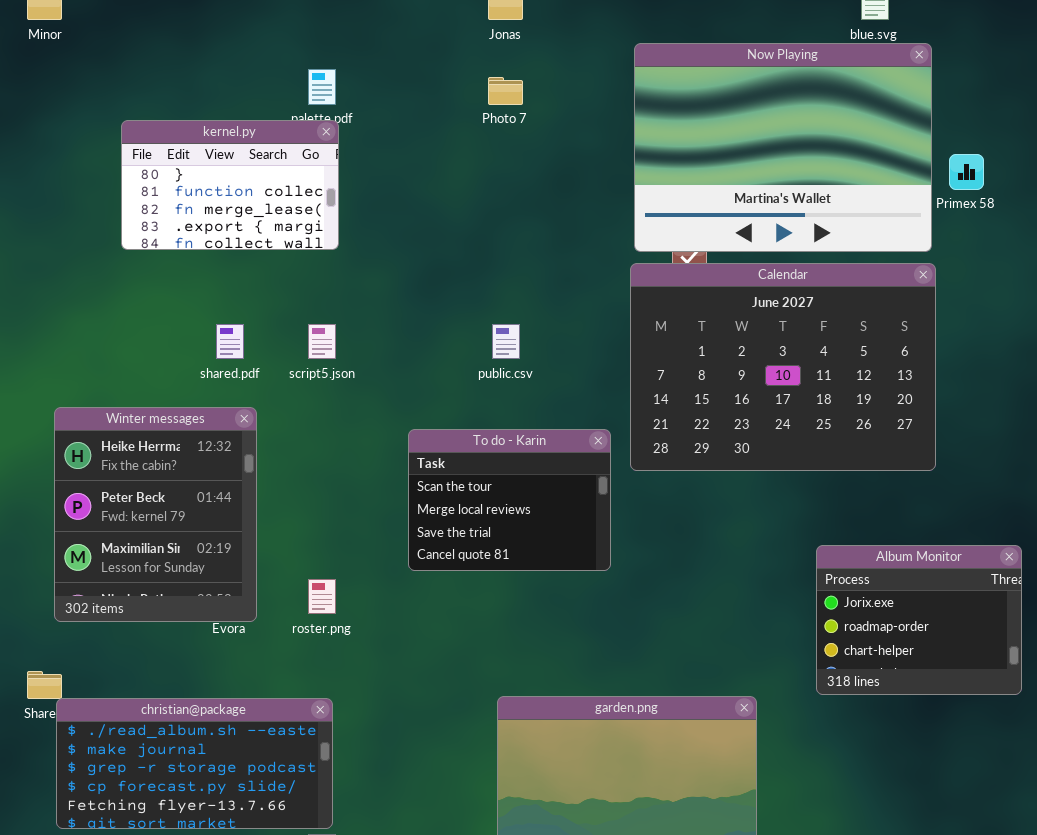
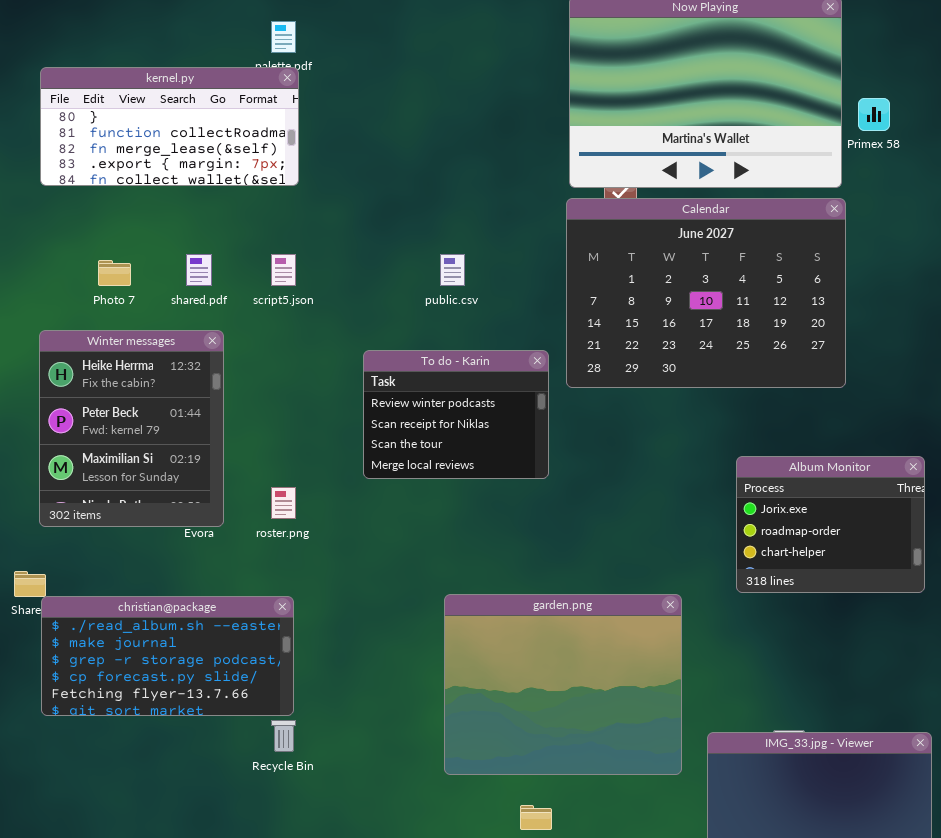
Photo 7: [488,77,523,105] -> [98,260,131,286], moved
kernel.py: [121,120,339,250] -> [40,67,299,186], resized
To do - Karin: [408,429,611,571] -> [363,350,549,479], scrolled up 2 rows

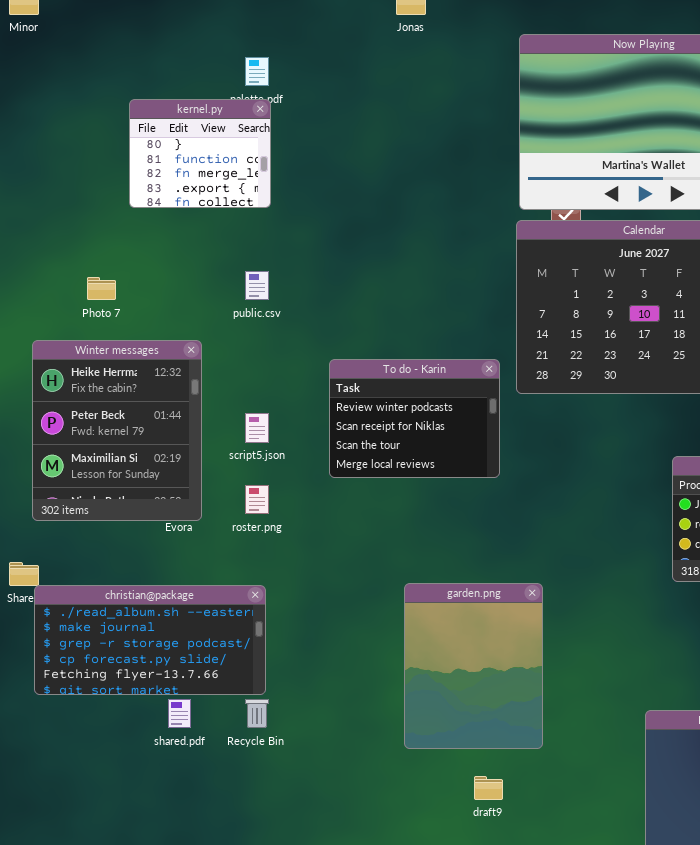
kernel.py: [40,67,299,186] -> [129,99,271,208], resized
shared.pdf: [186,254,212,286] -> [168,699,191,728], moved
script5.json: [271,254,296,286] -> [245,413,269,443], moved
public.csv: [440,254,465,286] -> [245,271,269,300], moved
garden.png: [444,594,682,775] -> [404,583,543,749], resized

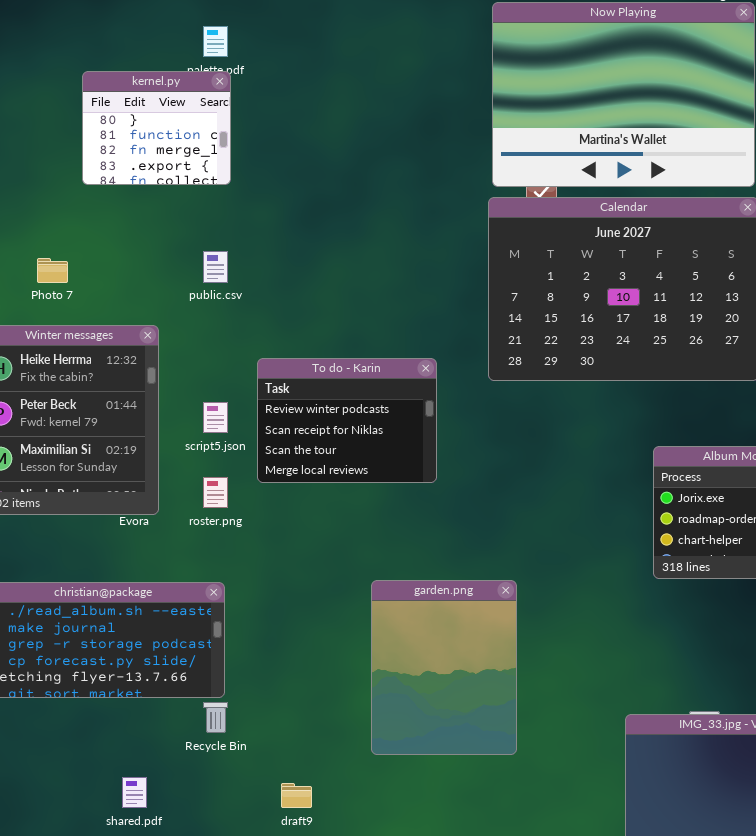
To do - Karin: [329,359,500,478] -> [257,358,437,483], moved
shared.pdf: [168,699,191,728] -> [122,777,147,808], moved
draft9: [474,776,503,800] -> [281,783,312,808], moved

